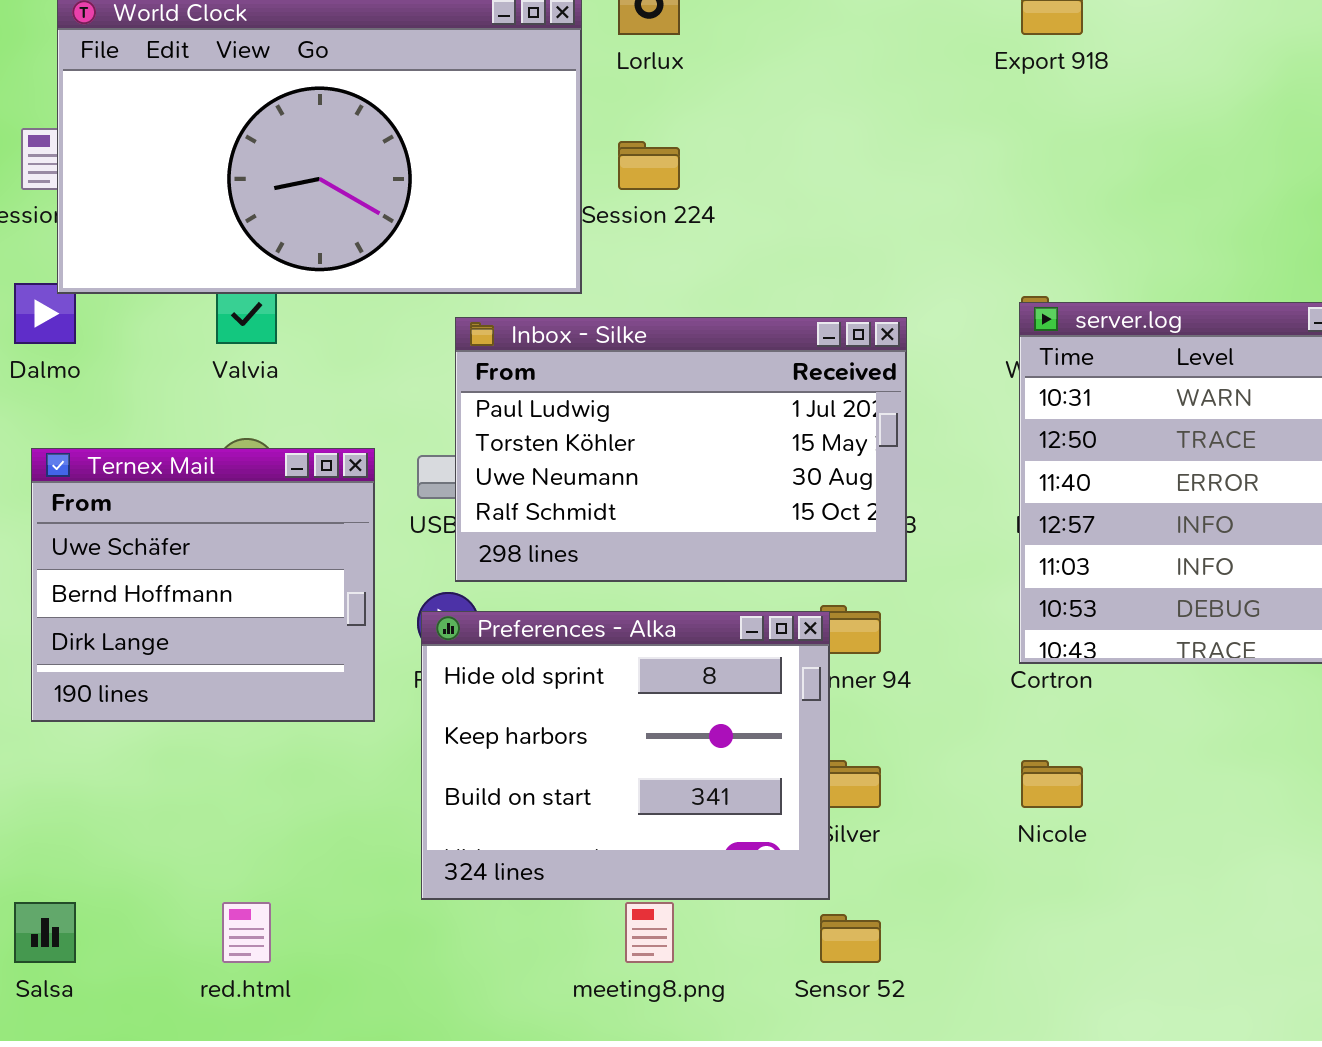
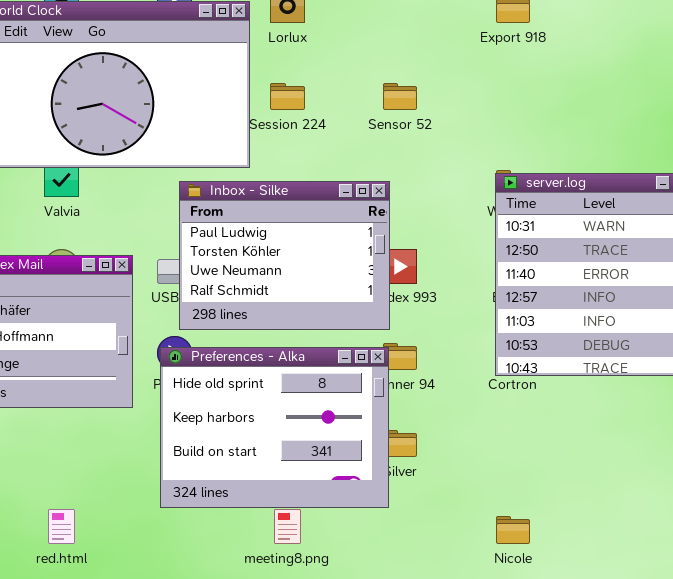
Inbox - Silke: [455,317,907,582] -> [179,181,390,330], resized
Nicole: [1021,760,1083,808] -> [496,516,530,544], moved
Sensor 52: [820,914,881,963] -> [383,83,417,110], moved

